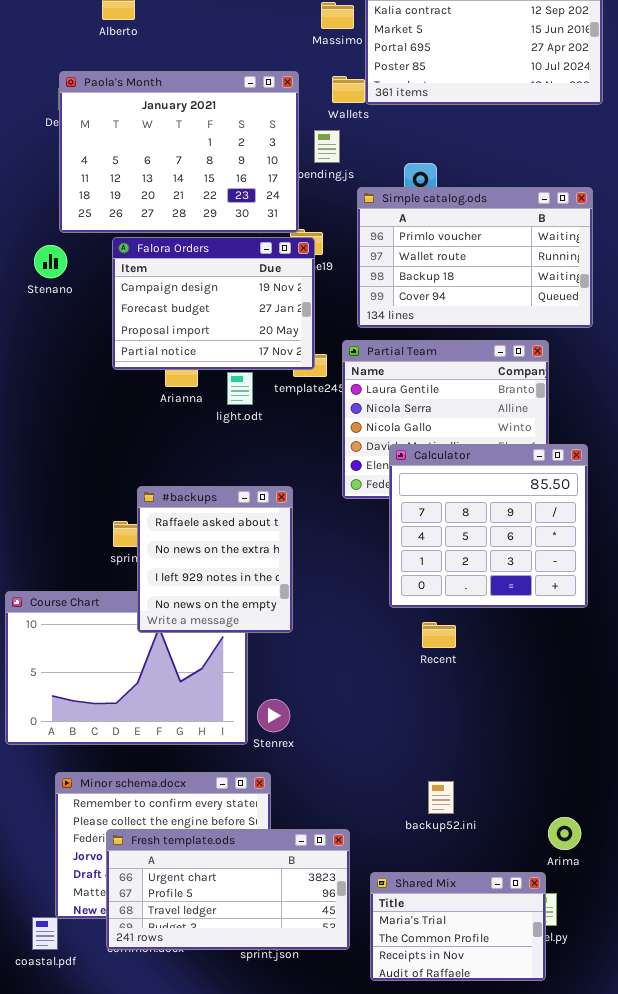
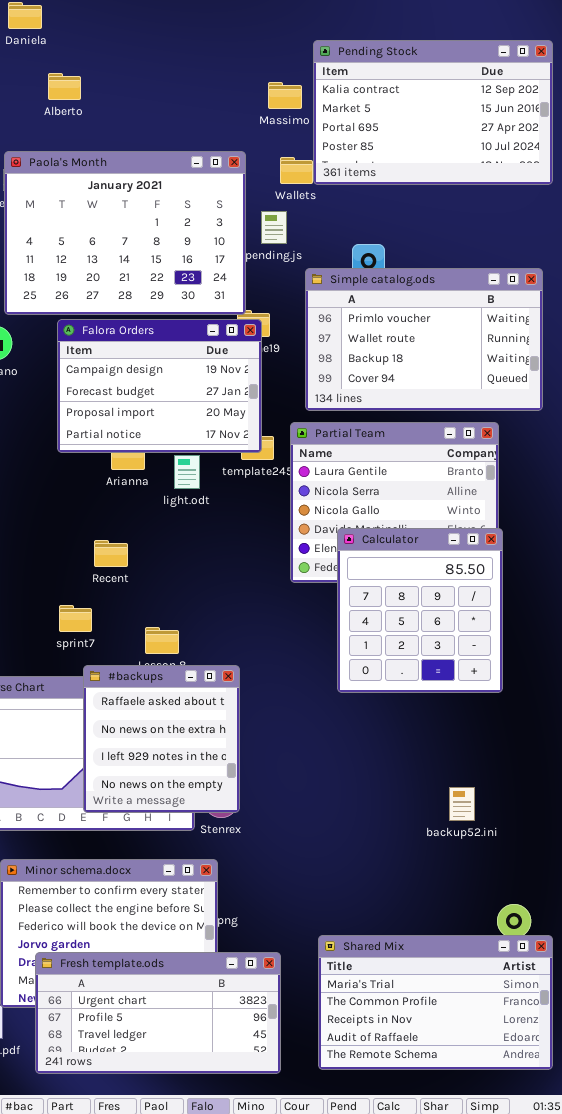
Calculator: [389,444,588,608] -> [337,528,503,693], resized
#backups: [137,486,293,633] -> [83,665,240,813], moved
Recent: [422,622,456,648] -> [94,540,128,567], moved
backup52.ini: [428,781,454,814] -> [449,787,475,821], moved
Fresh template.ods: [106,829,350,950] -> [35,952,281,1074], moved
Shared Mix: [370,872,546,981] -> [318,935,553,1070], resized

